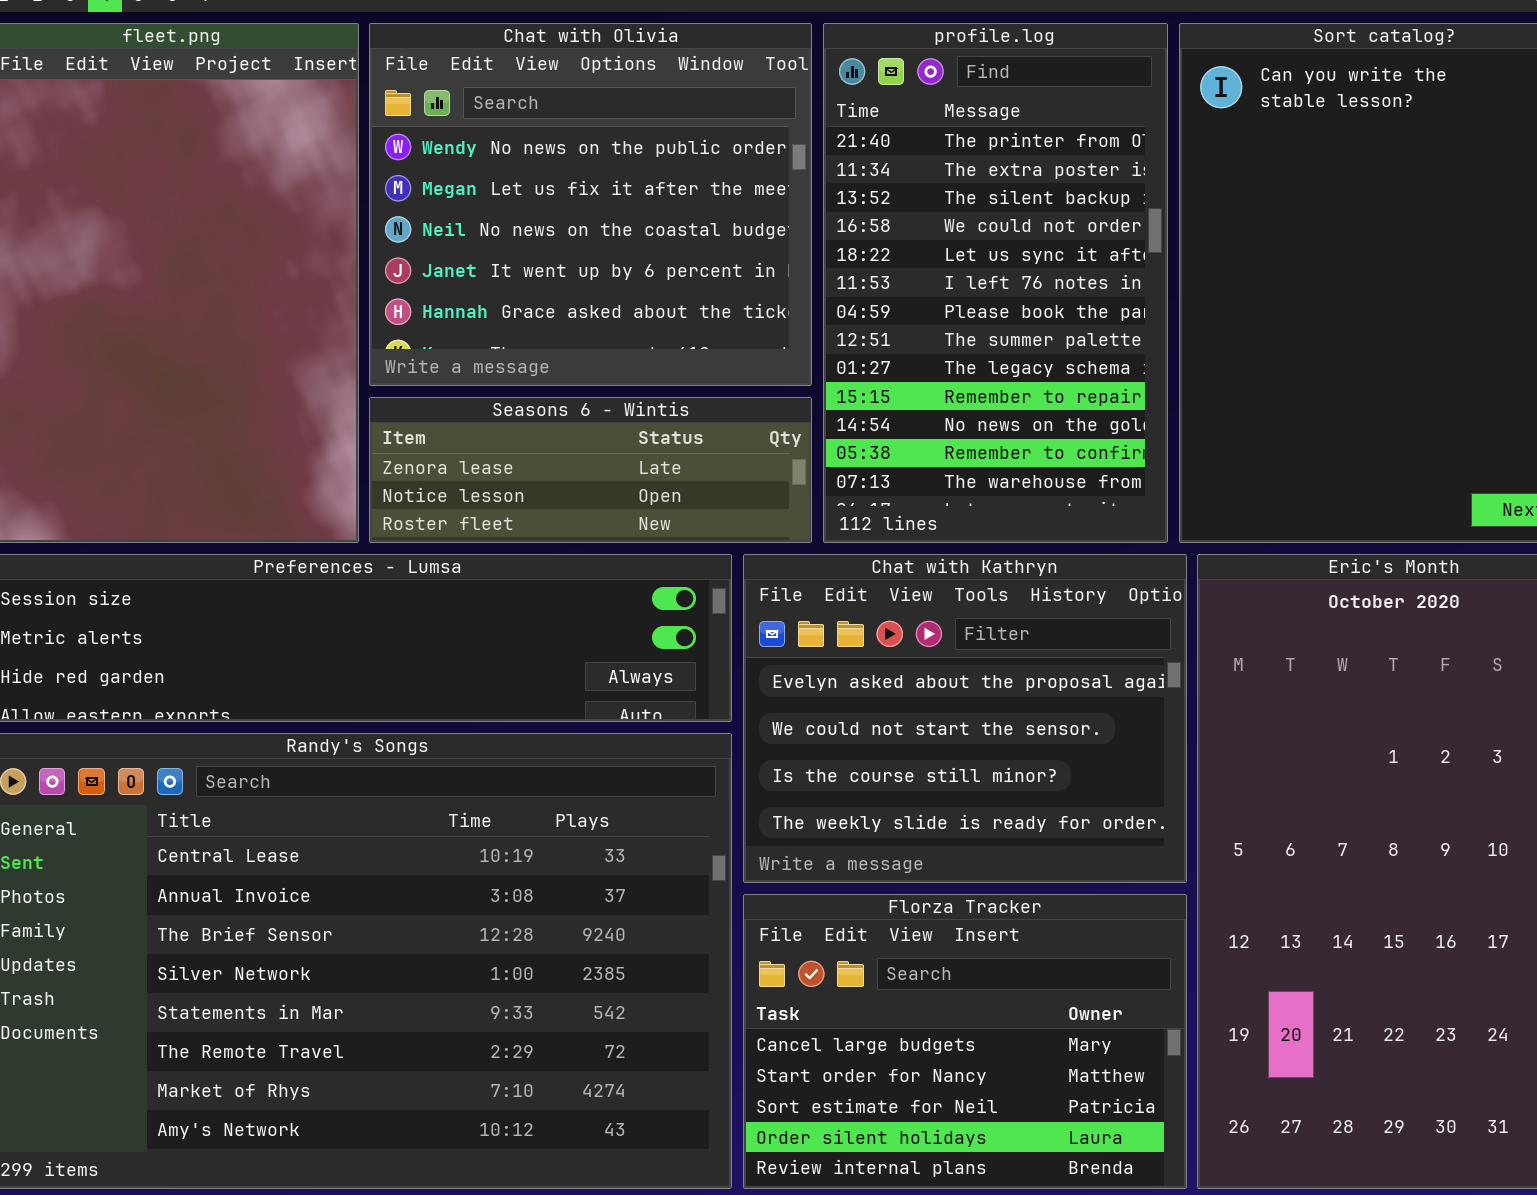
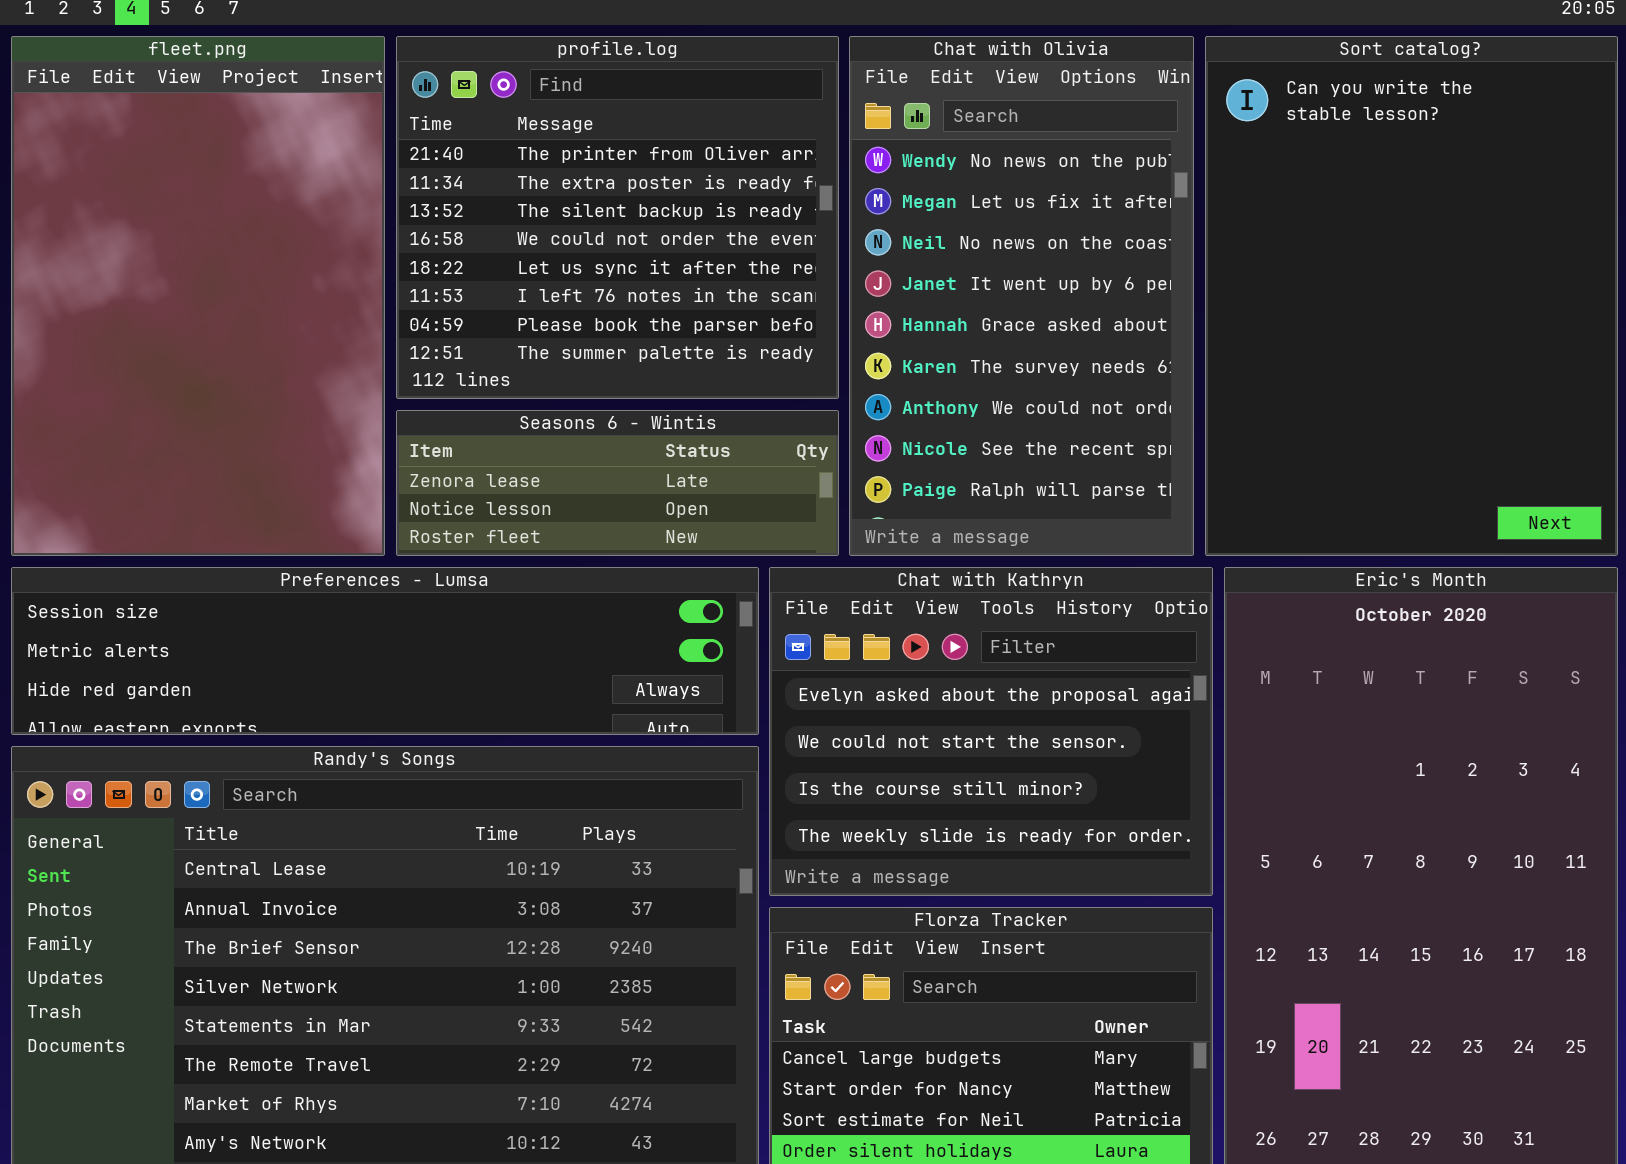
Chat with Olivia: [369,23,812,386] -> [849,36,1194,556], moved, resized
profile.log: [823,23,1168,543] -> [396,36,839,399], moved, resized

